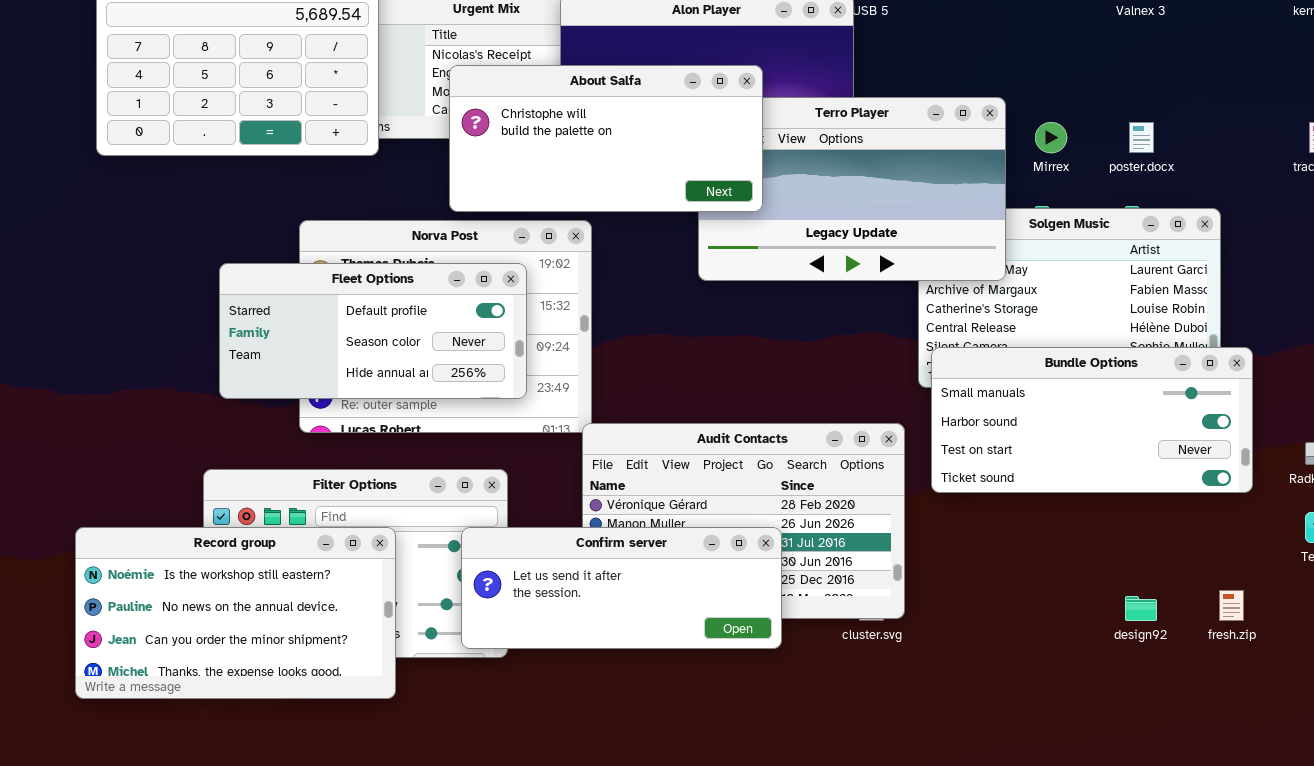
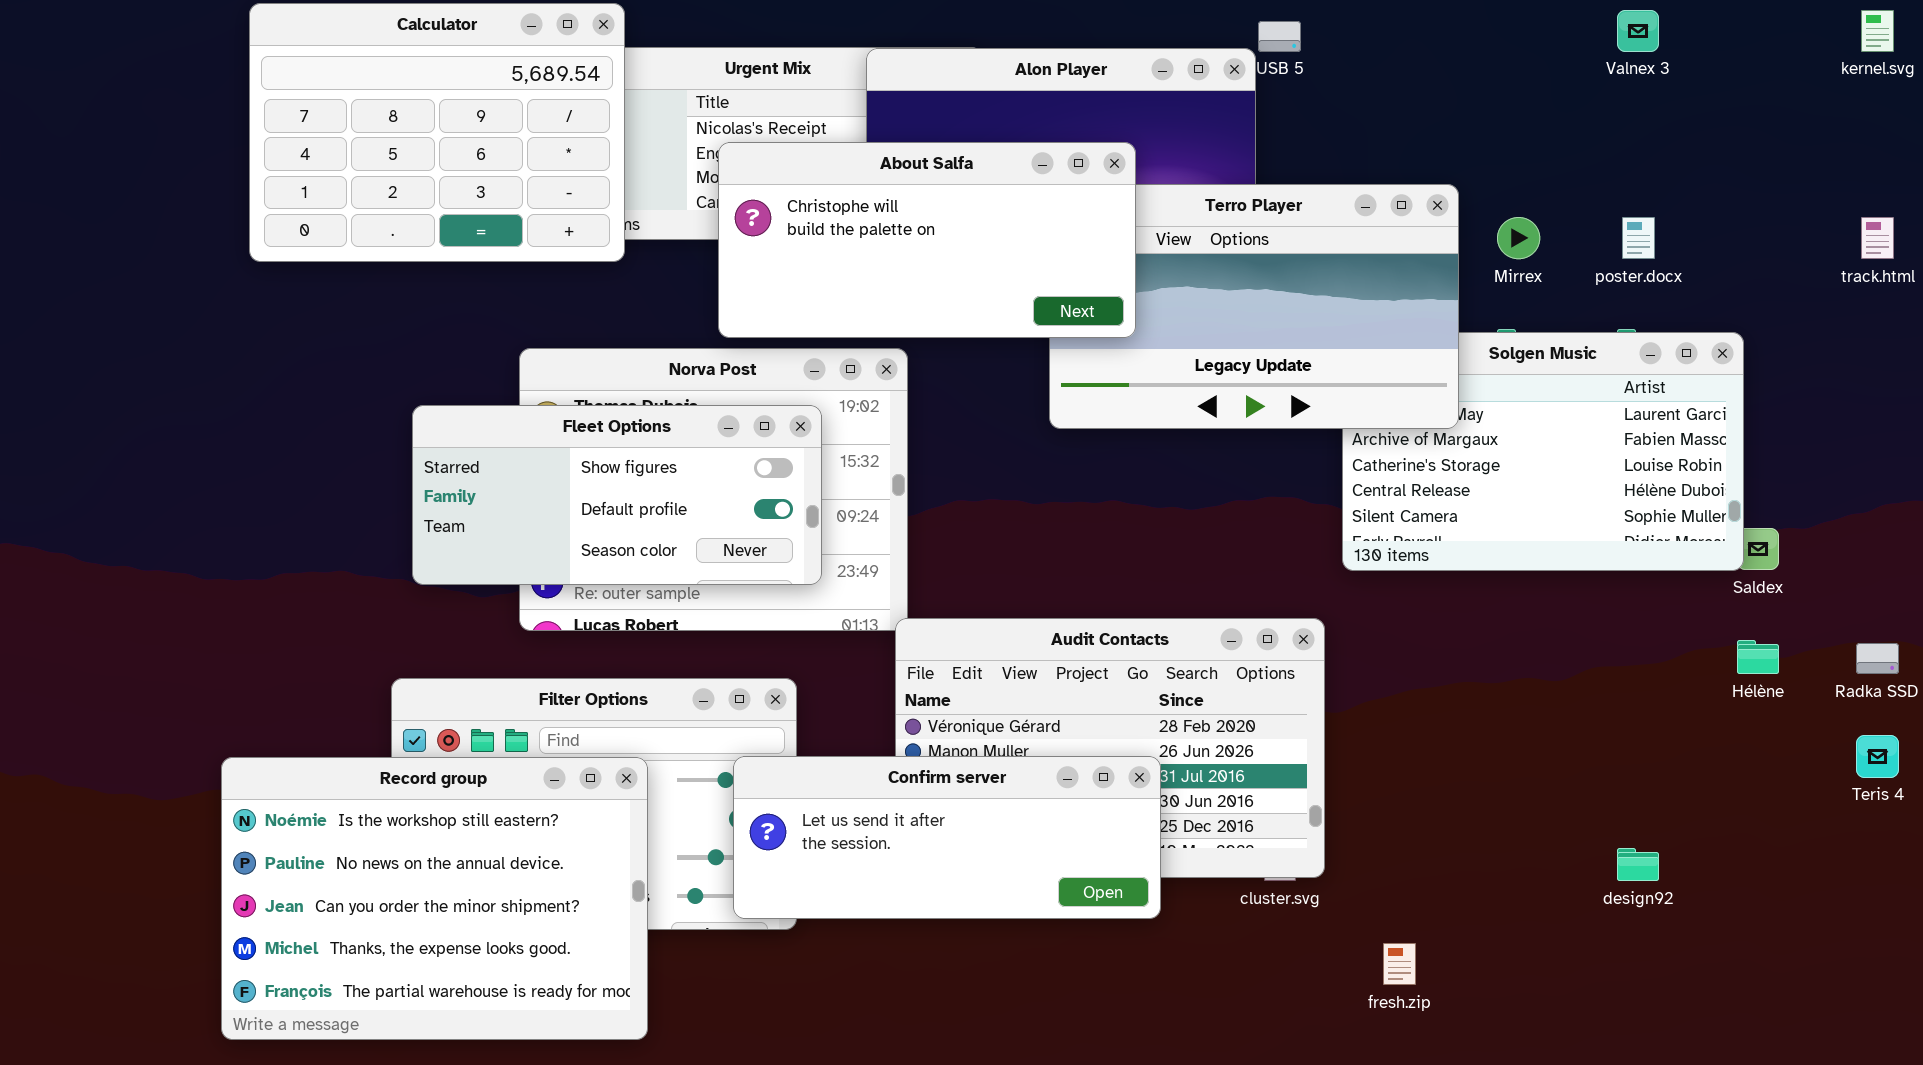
Fleet Options: [219,263,527,399] -> [412,405,822,585], scrolled up 1 row
Bundle Options: [931,347,1253,493] -> none, closed
Record group: [75,527,396,699] -> [221,757,648,1040], resized
fresh.zip: [1219,590,1244,621] -> [1383,943,1416,985], moved

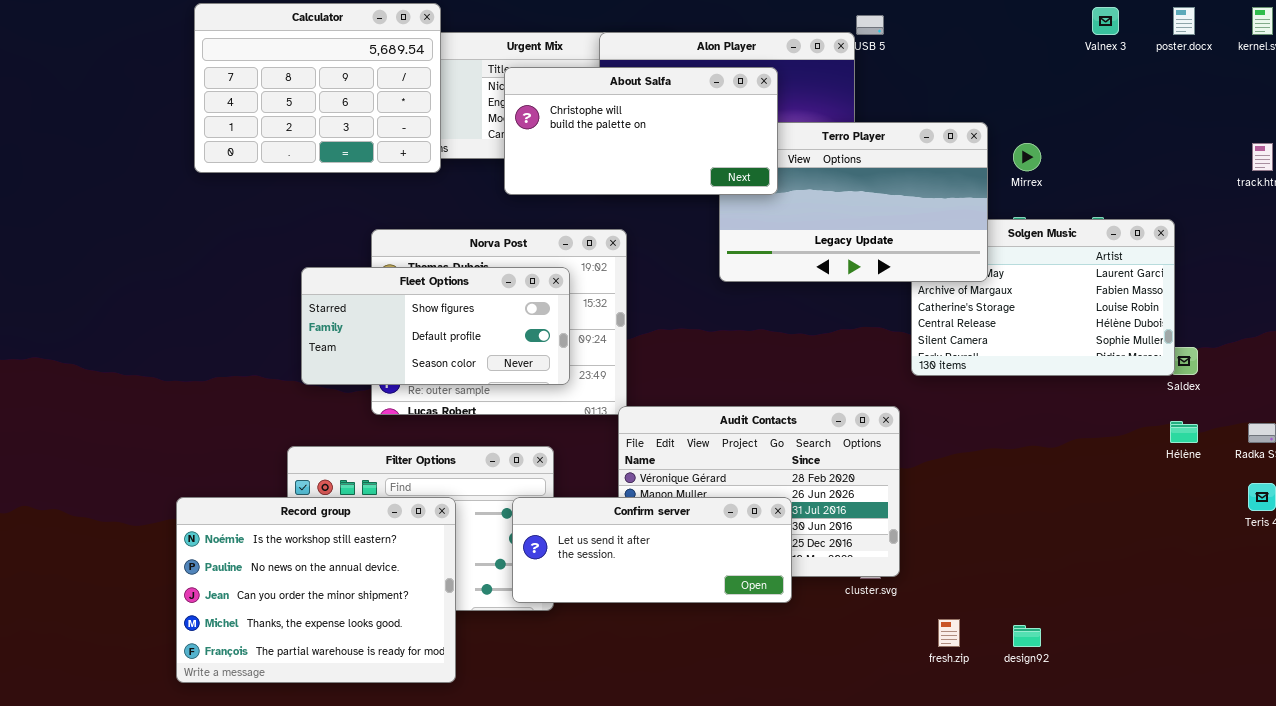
About Salfa: [718,142,1136,338] -> [504,67,778,195], moved
poster.docx: [1622,217,1655,259] -> [1173,7,1195,35], moved
design92: [1617,848,1659,881] -> [1013,625,1041,647], moved

